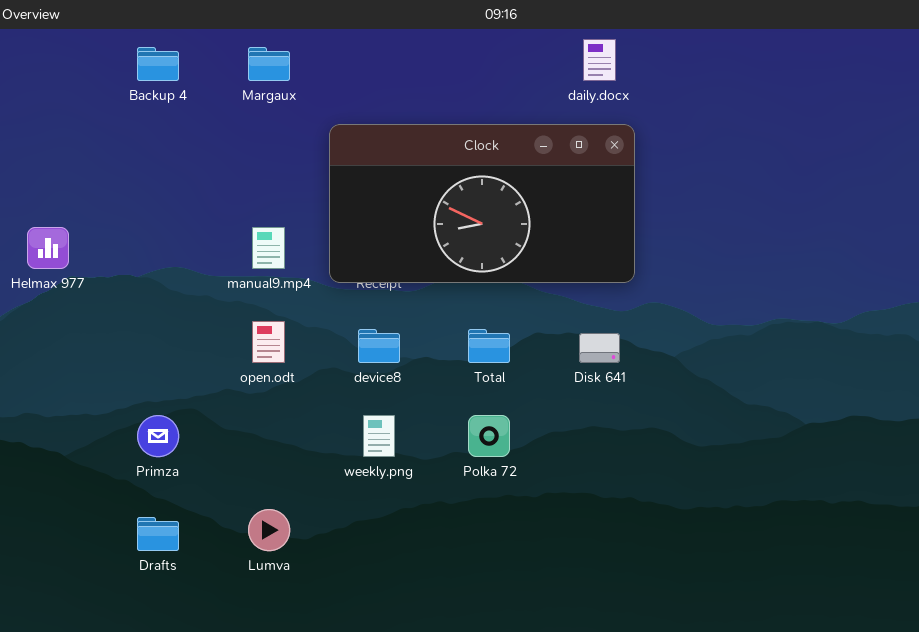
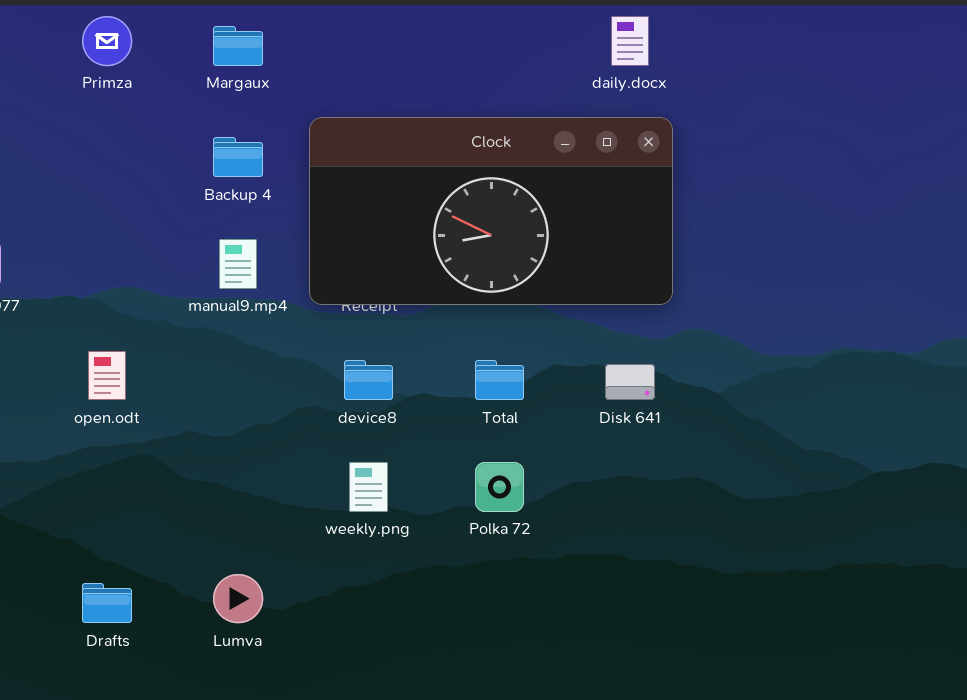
Backup 4: [137,47,179,81] -> [213,137,263,177], moved
open.odt: [252,321,285,363] -> [88,351,126,400], moved
Primza: [137,415,179,457] -> [82,16,132,66], moved

